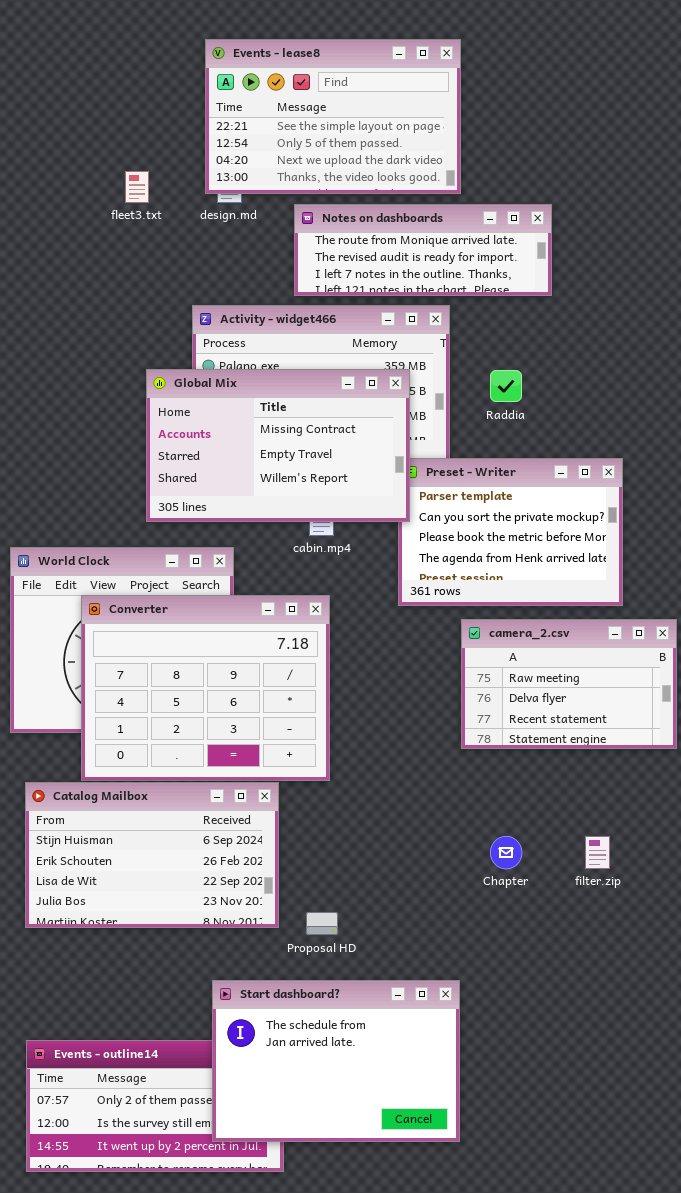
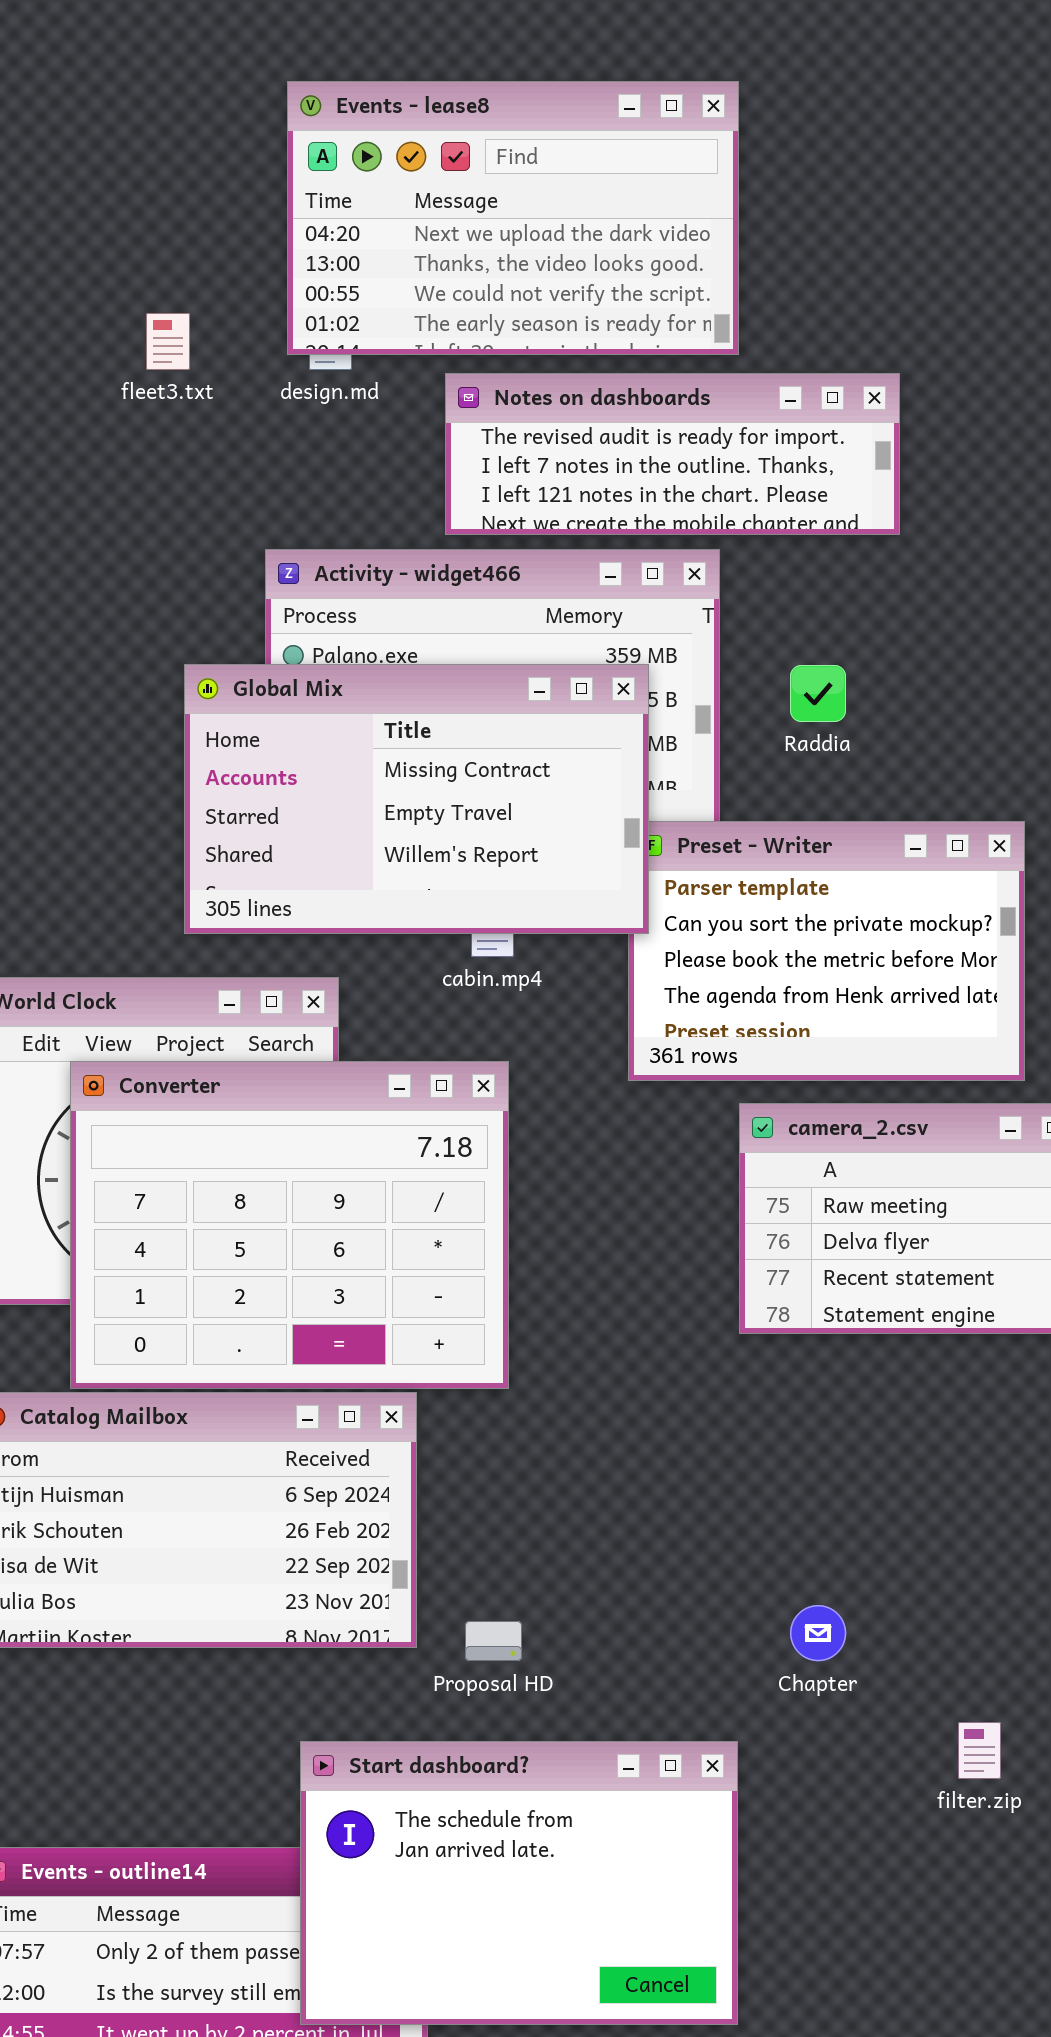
Events - lease8: [205,39,461,194] -> [287,81,739,355], scrolled down 2 rows
Notes on dashboards: [294,204,552,296] -> [445,373,900,535], scrolled down 1 row
Chapter: [490,836,522,869] -> [790,1605,846,1661], moved
filter.zip: [585,836,610,869] -> [958,1722,1001,1779], moved

